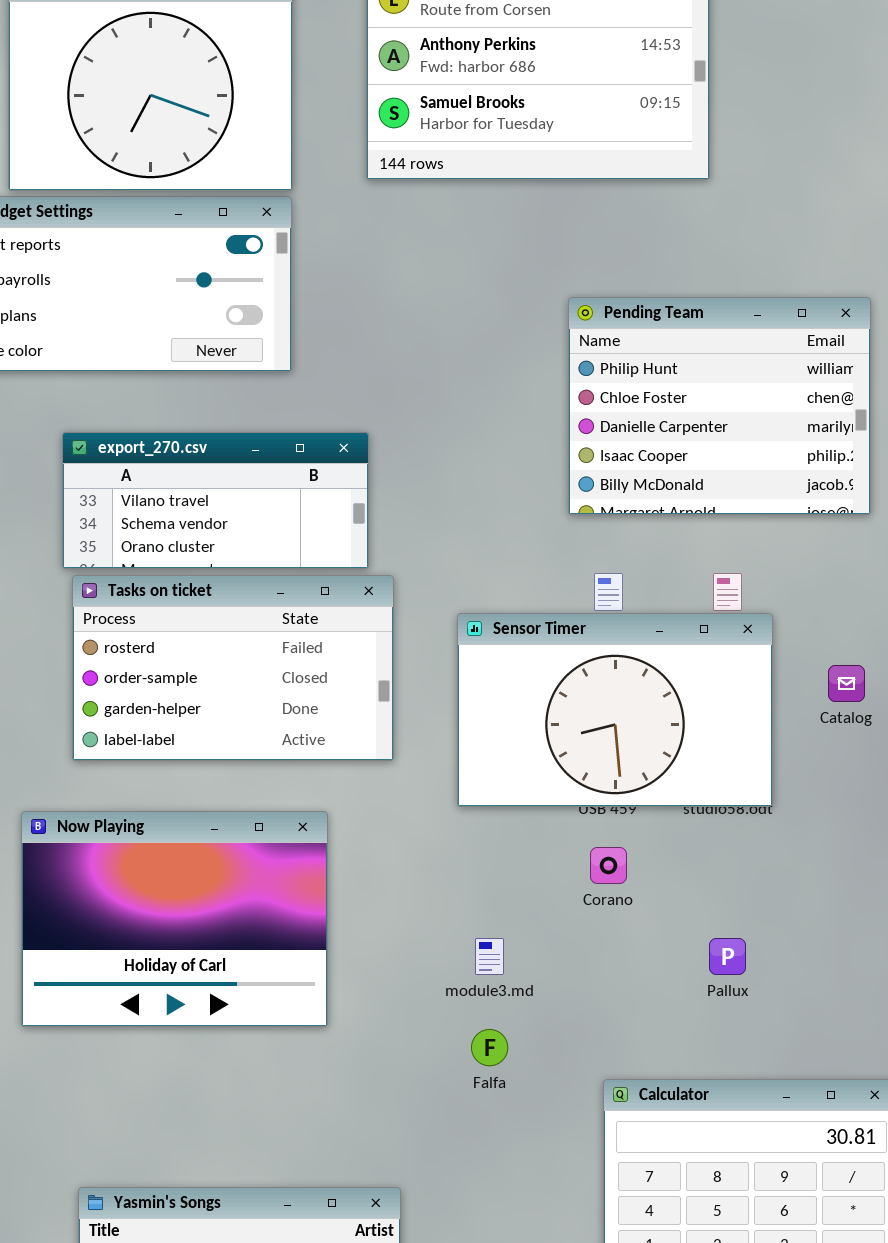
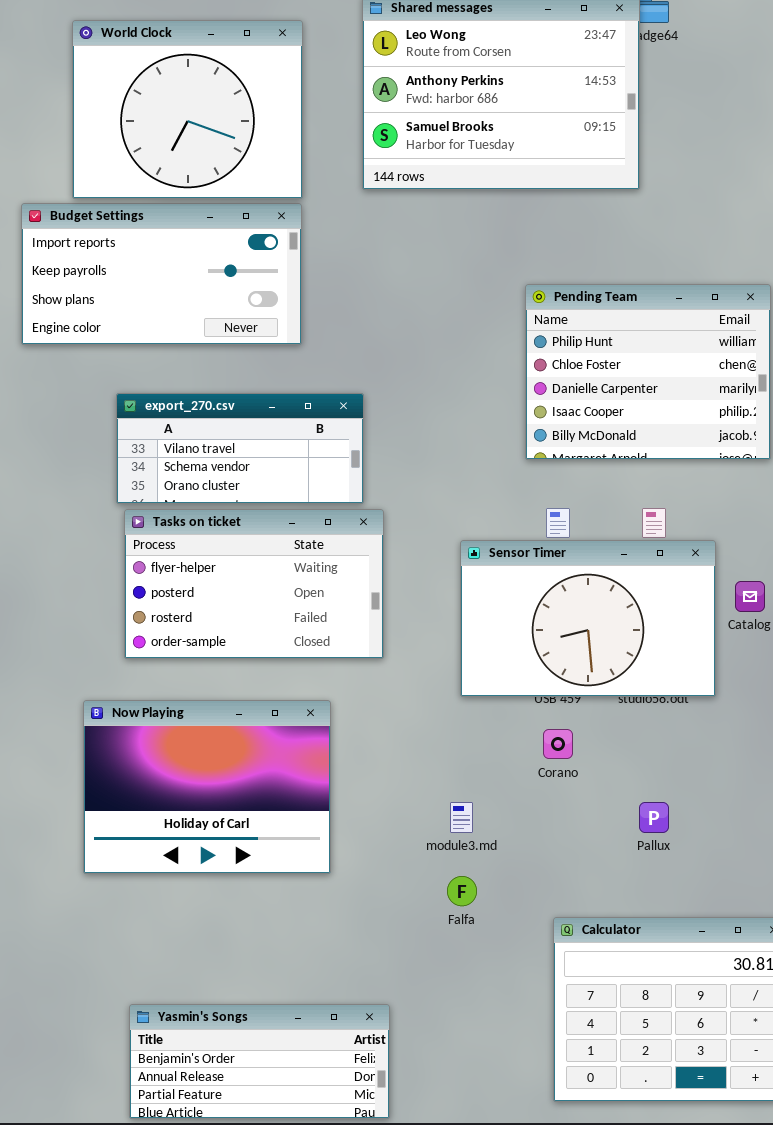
Tasks on ticket: [72,575,394,761] -> [124,509,384,659], scrolled up 2 rows
Sensor Timer: [457,613,773,807] -> [460,540,716,697], moved

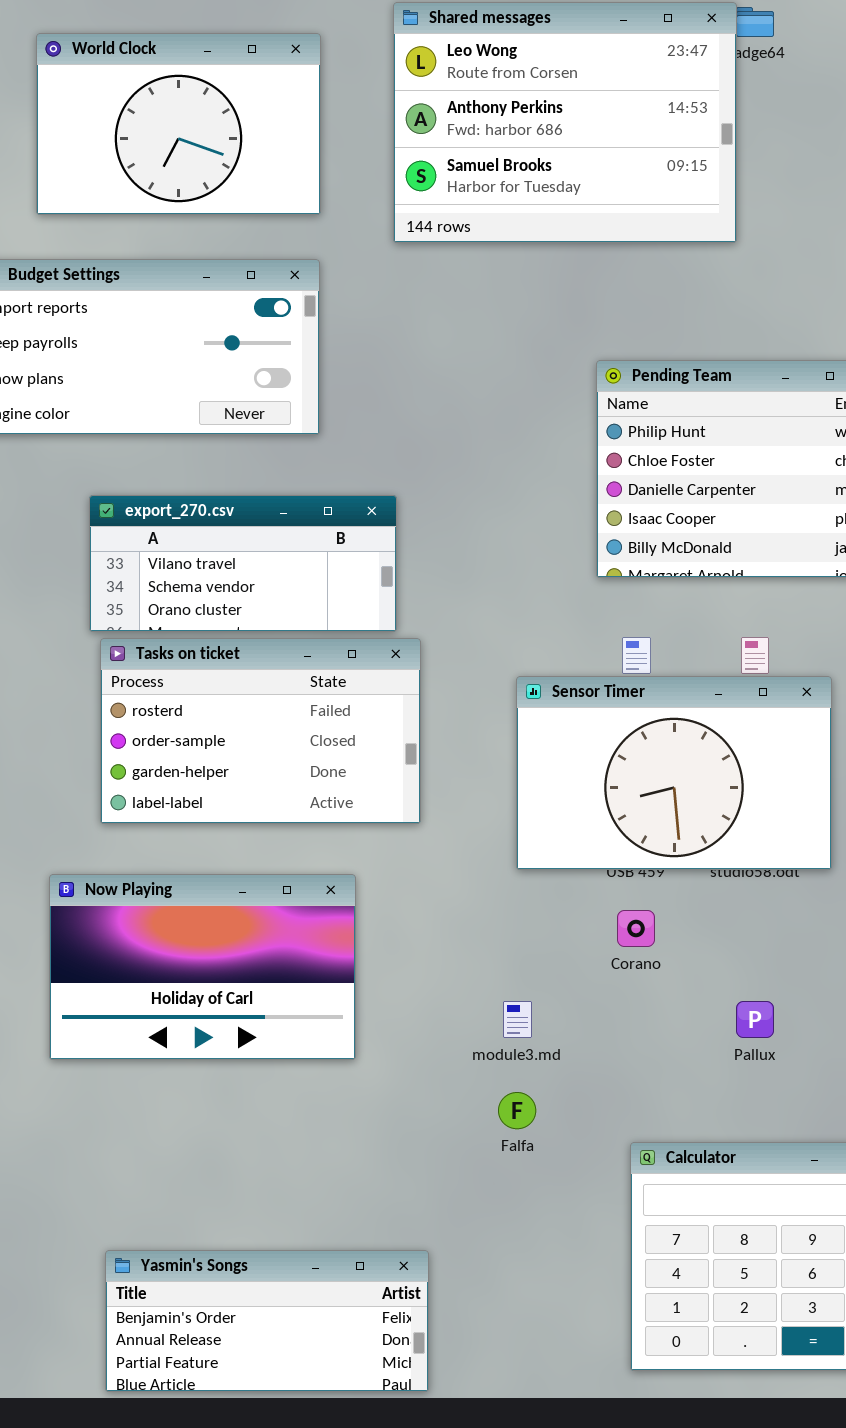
World Clock: [72,20,303,199] -> [36,33,321,215], resized
Tasks on ticket: [124,509,384,659] -> [100,638,421,824], scrolled down 2 rows
Now Playing: [83,700,331,874] -> [49,874,356,1060], resized

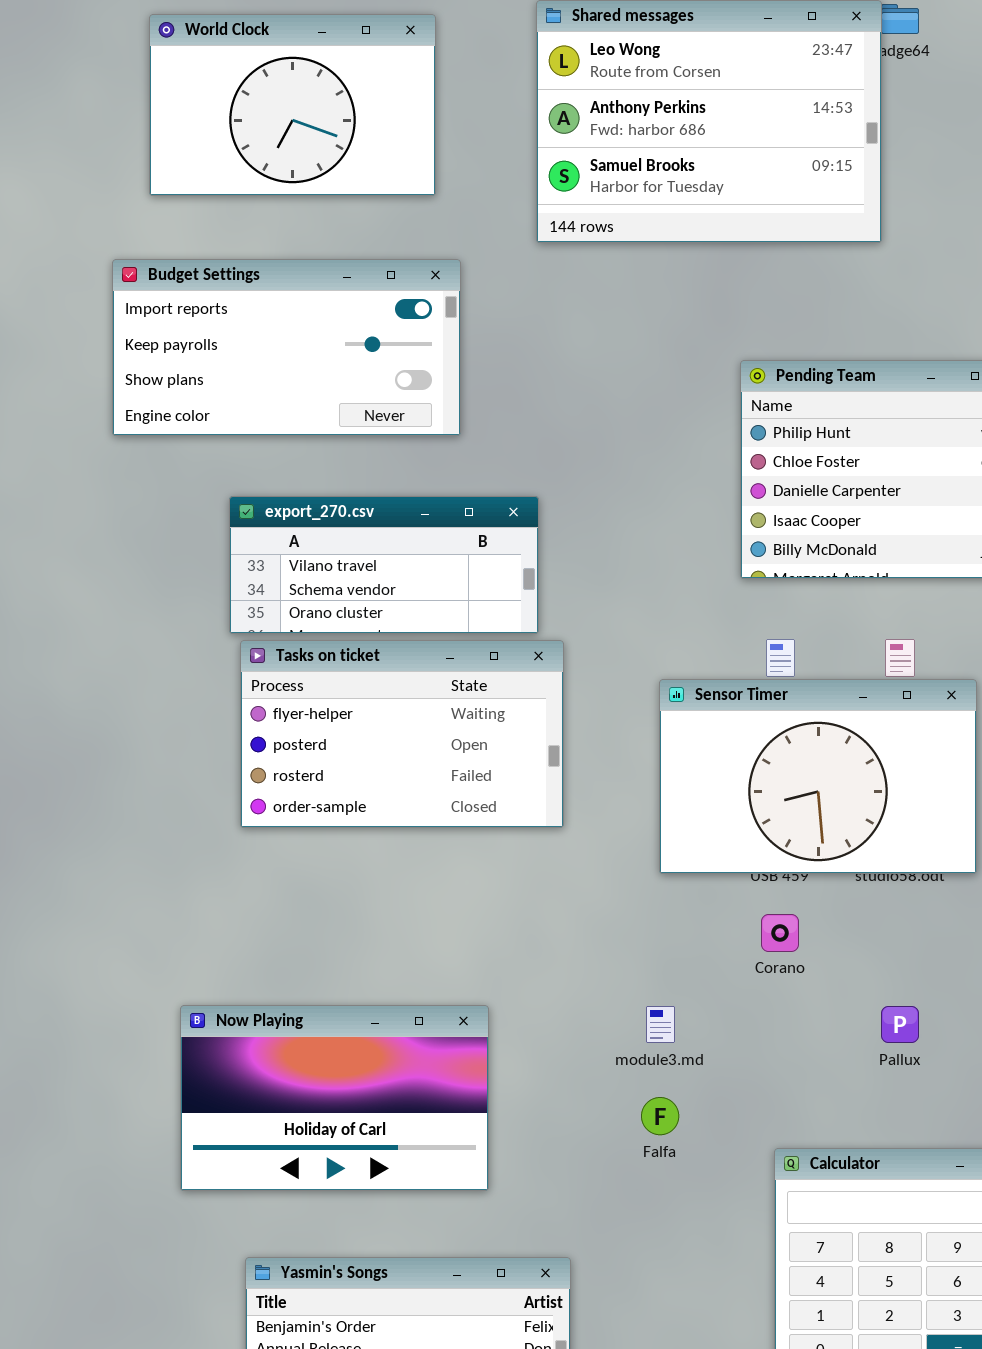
World Clock: [36,33,321,215] -> [149,14,436,196], moved
Tasks on ticket: [100,638,421,824] -> [240,640,564,828], scrolled up 2 rows
Now Playing: [49,874,356,1060] -> [180,1005,489,1191], moved

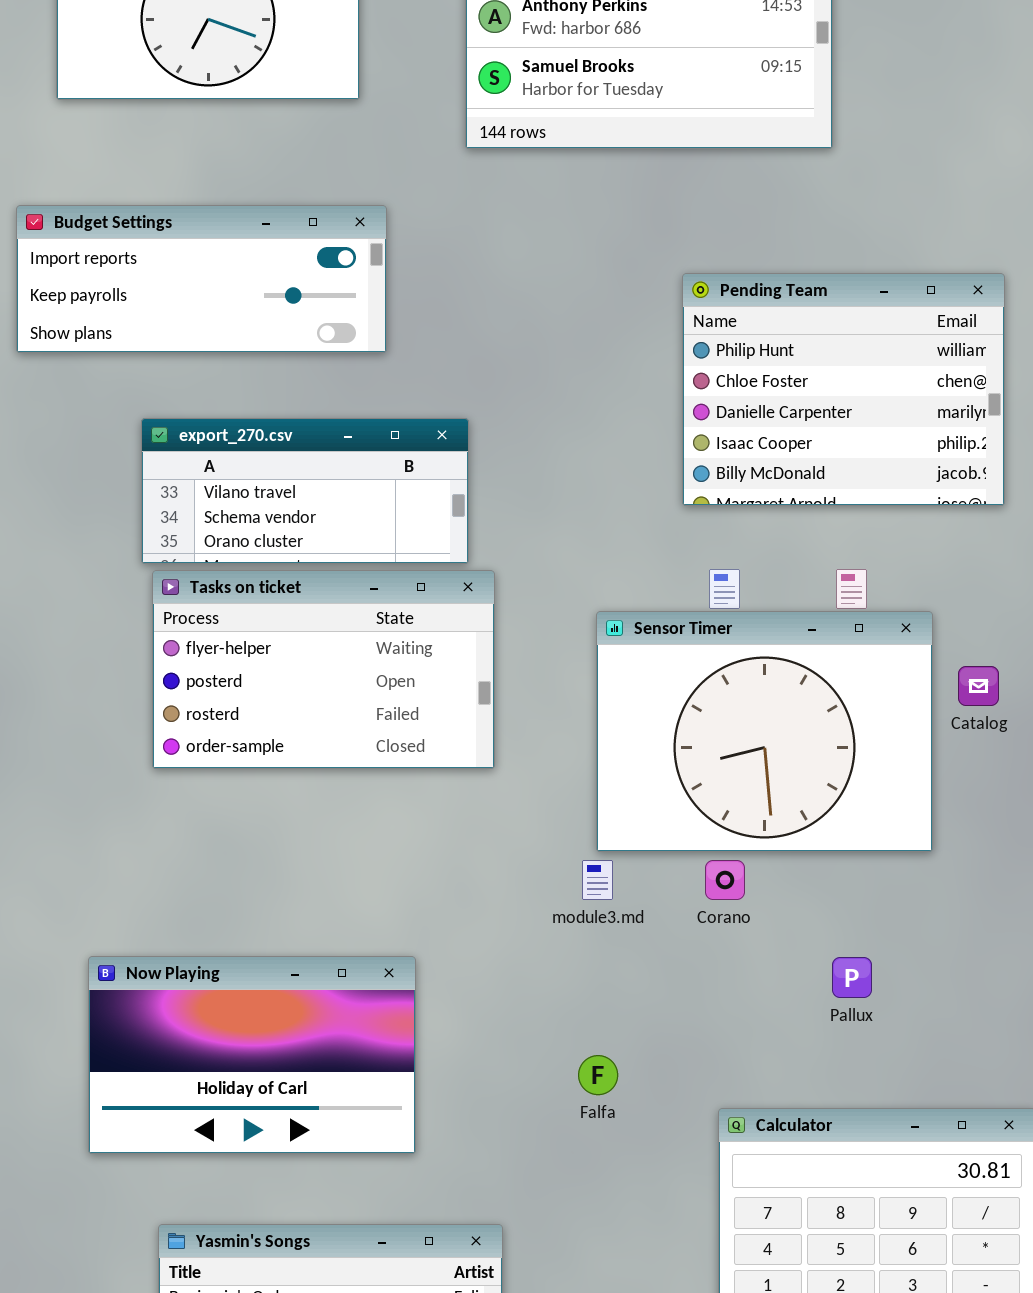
Budget Settings: [112,259,461,436] -> [16,205,387,353], resized
Sensor Timer: [659,679,977,874] -> [596,611,933,852], resized
module3.md: [646,1006,675,1043] -> [582,860,613,900], moved

